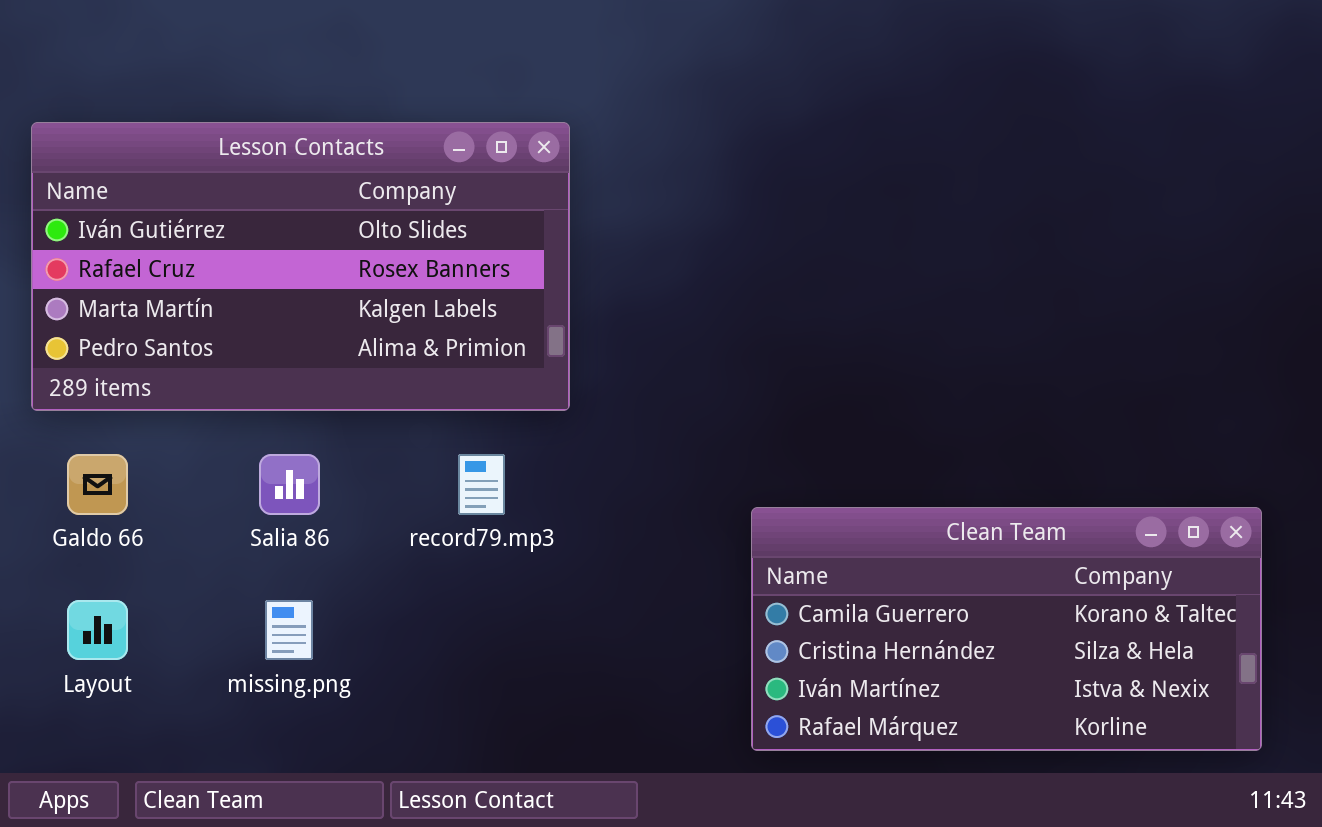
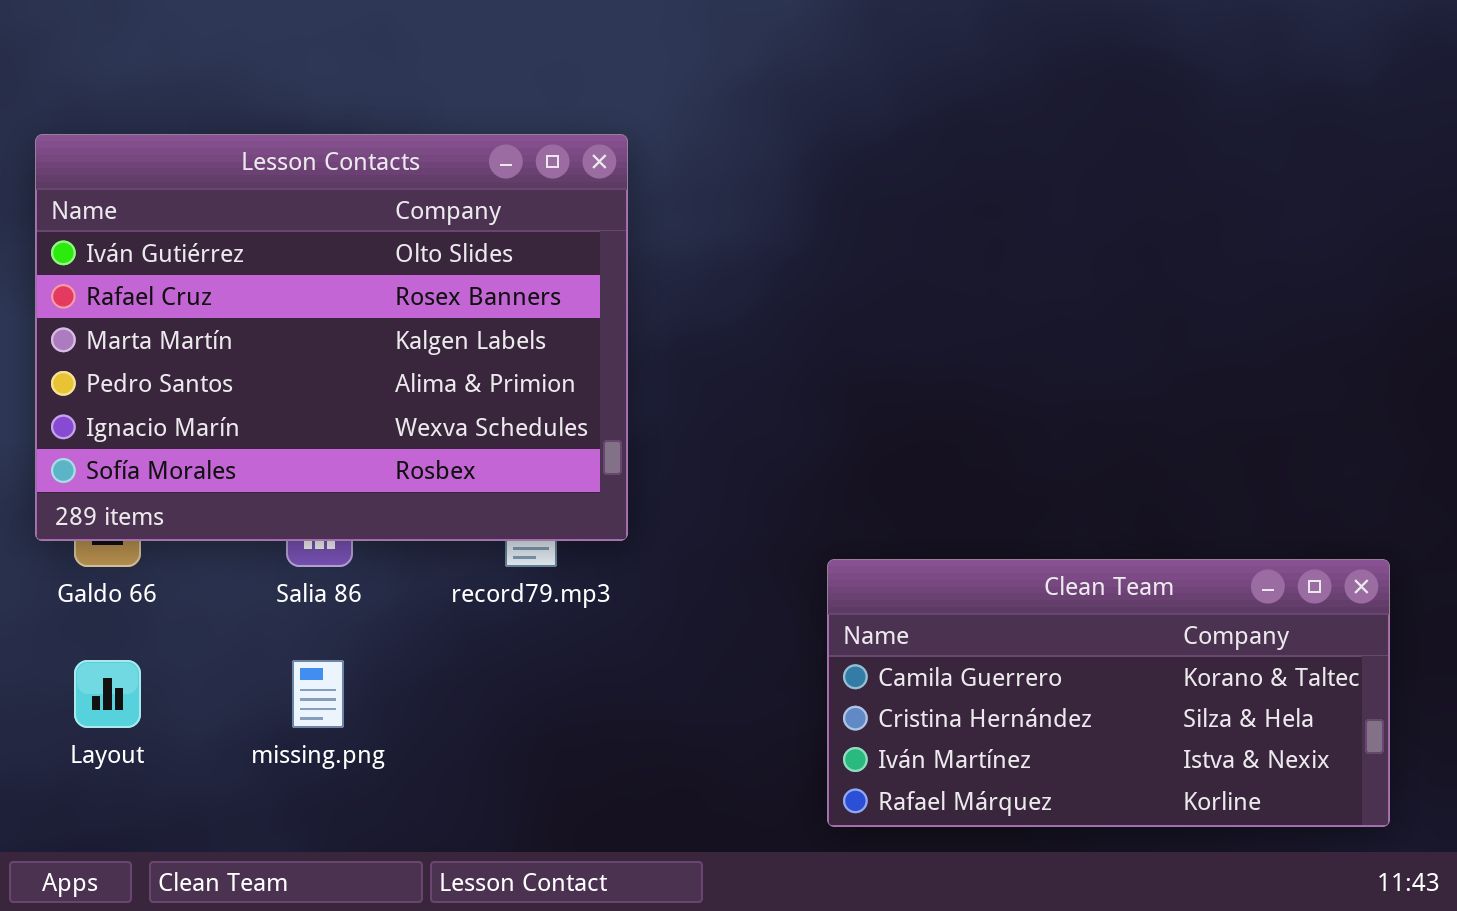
Lesson Contacts: [31,122,570,411] -> [35,134,628,541], resized

